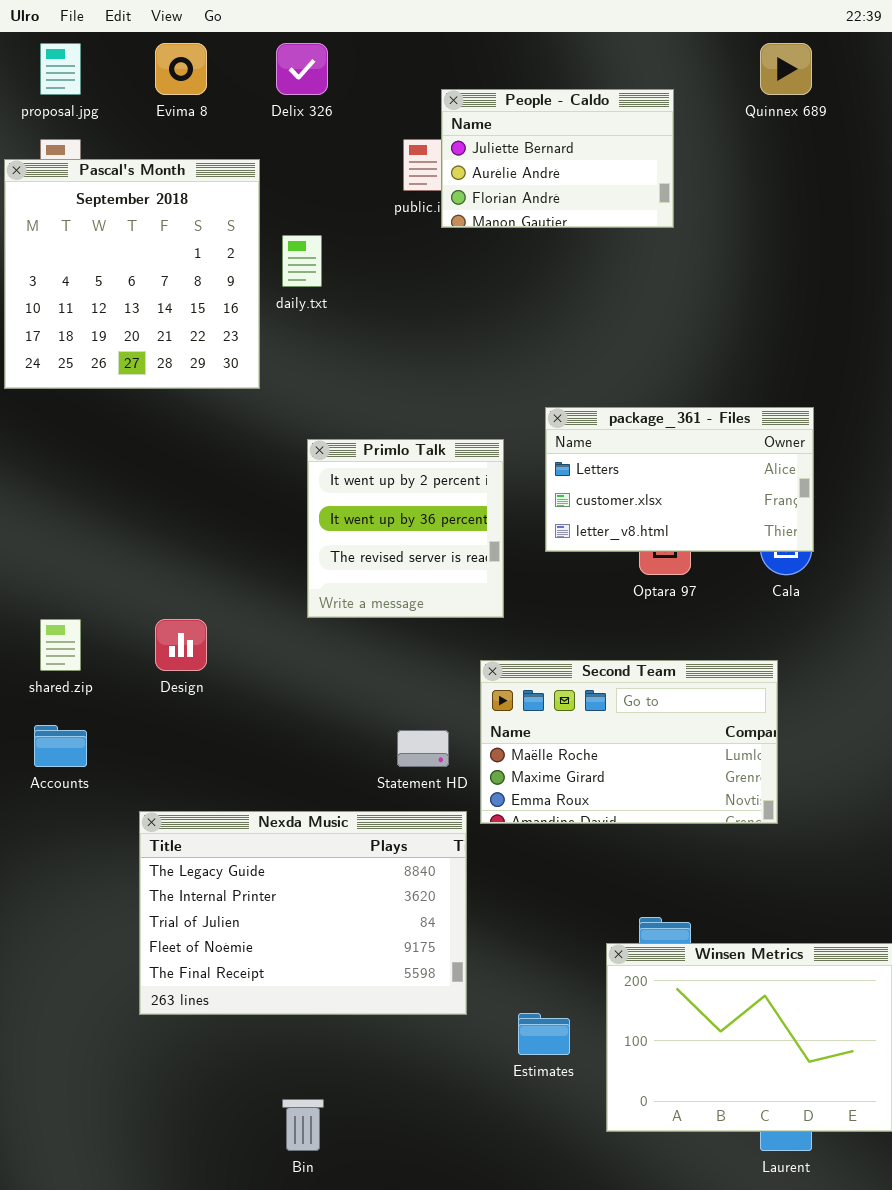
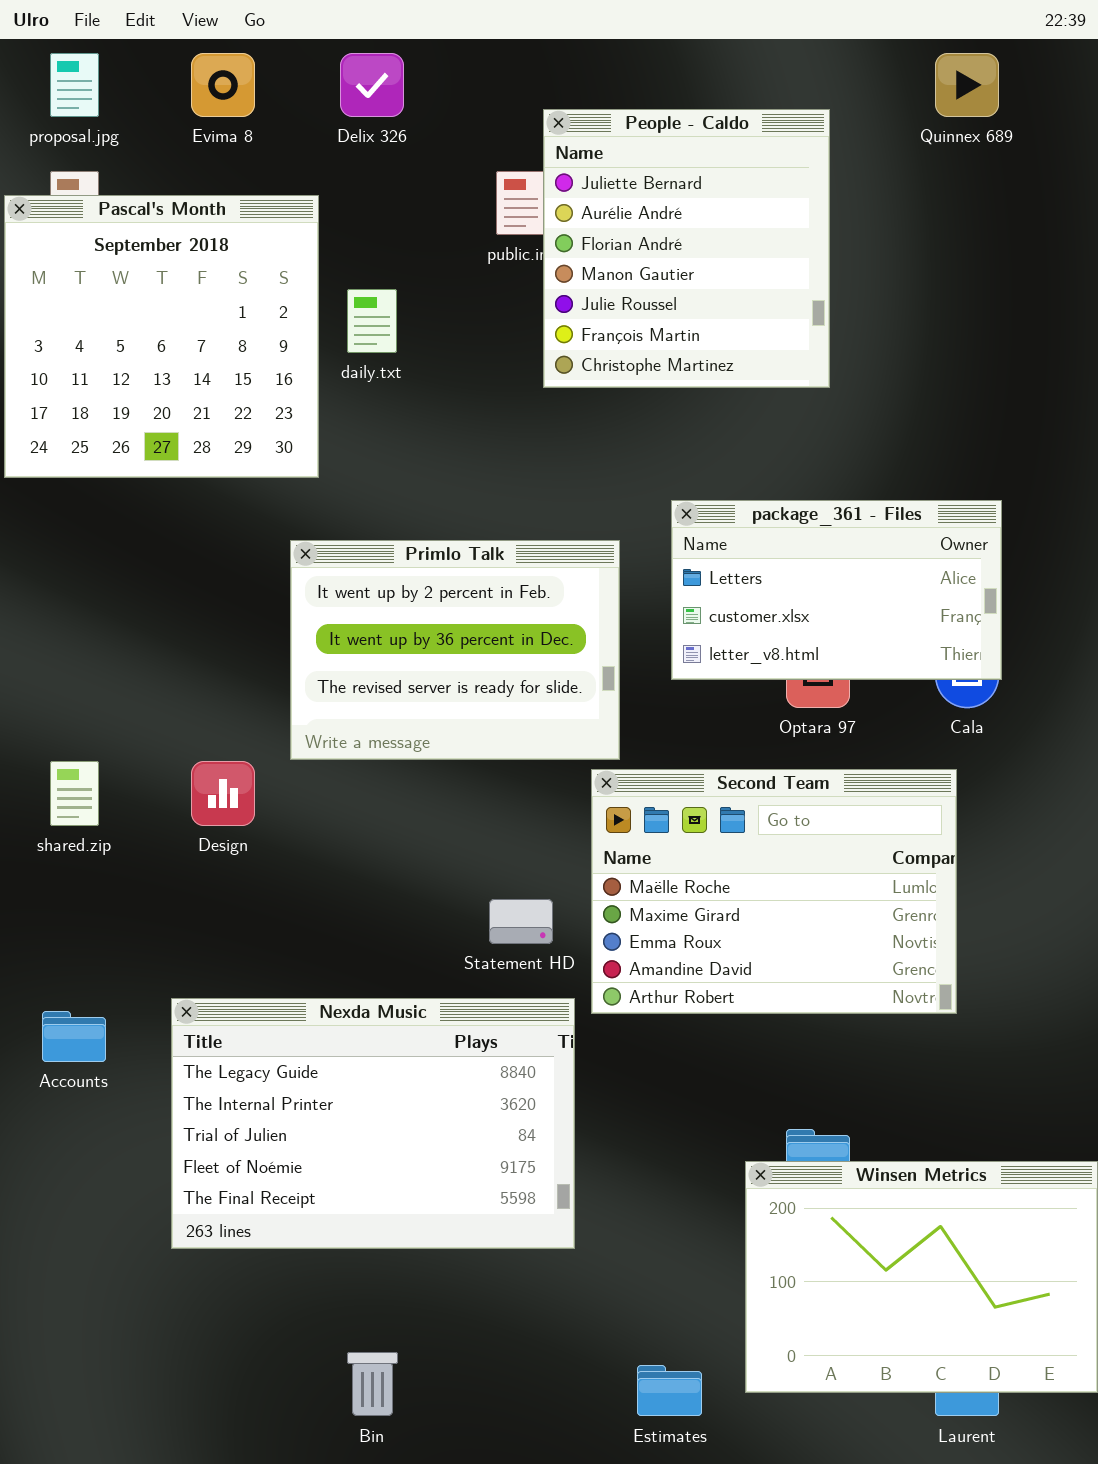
People - Caldo: [441,89,674,228] -> [543,109,830,388], resized
Primlo Talk: [307,439,504,618] -> [290,540,620,760], resized
Second Team: [480,660,778,824] -> [591,769,957,1014], resized
Accounts: [34,725,87,767] -> [42,1011,106,1062], moved
Estimates: [518,1013,570,1055] -> [637,1365,702,1416], moved

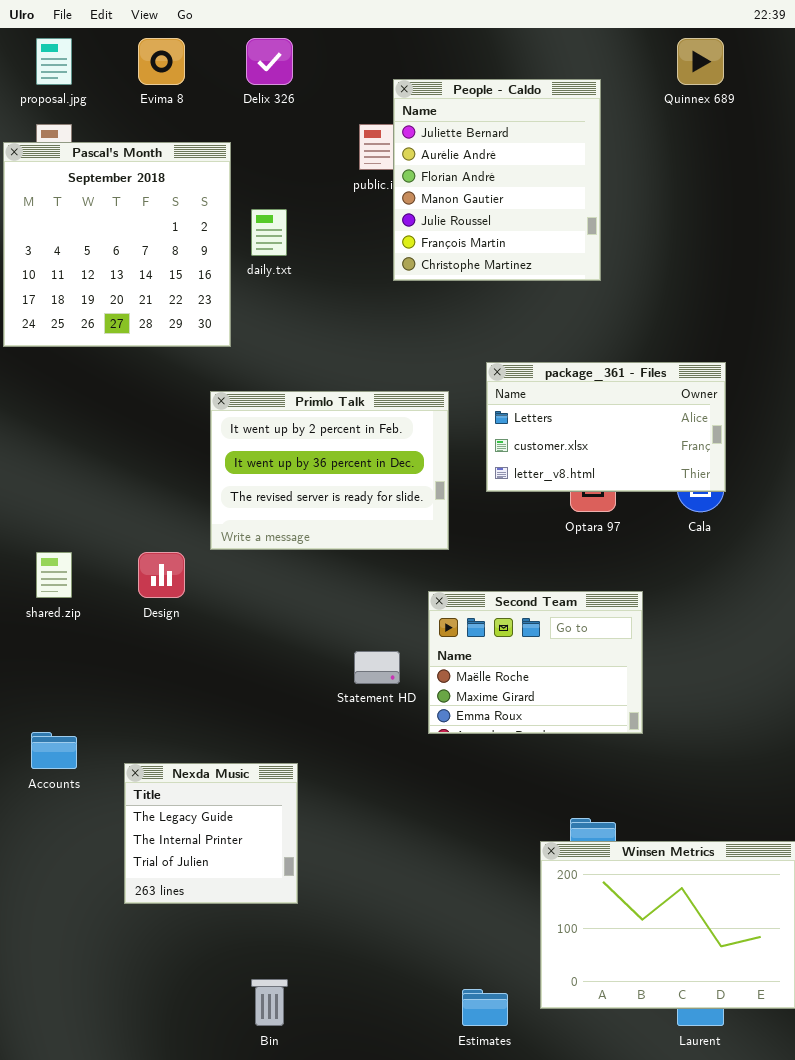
Second Team: [591,769,957,1014] -> [428,591,643,734], resized
Nexda Music: [171,998,575,1249] -> [124,763,298,904], resized

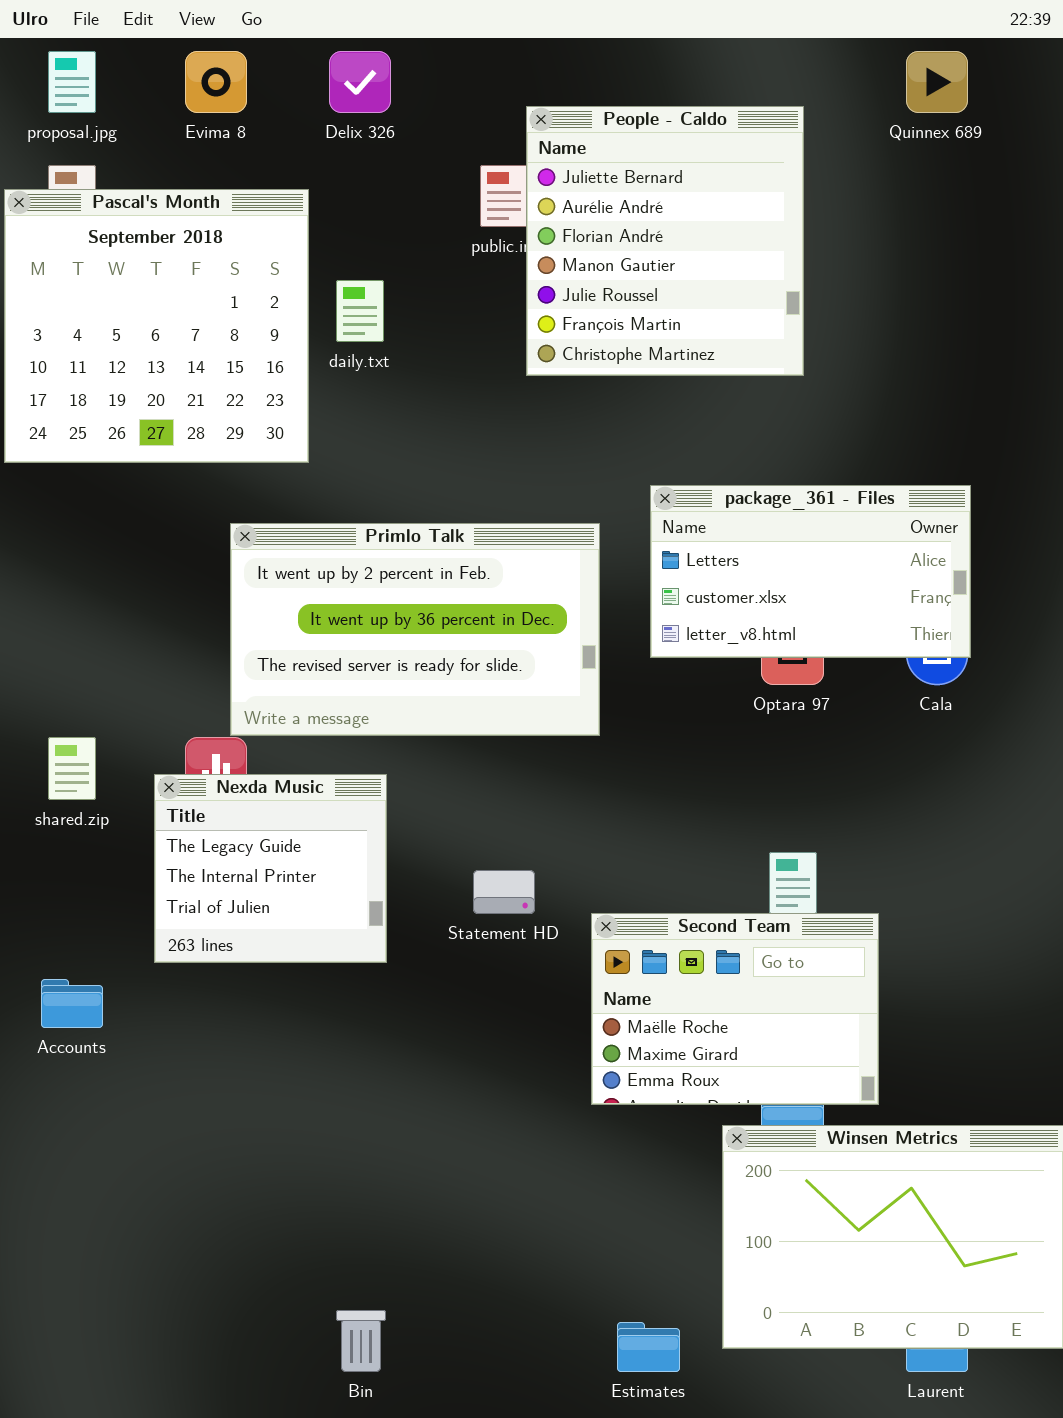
Primlo Talk: [210,391,449,550] -> [230,523,600,736], resized
Second Team: [428,591,643,734] -> [591,913,879,1105], moved
Nexda Music: [124,763,298,904] -> [154,774,387,963], moved

